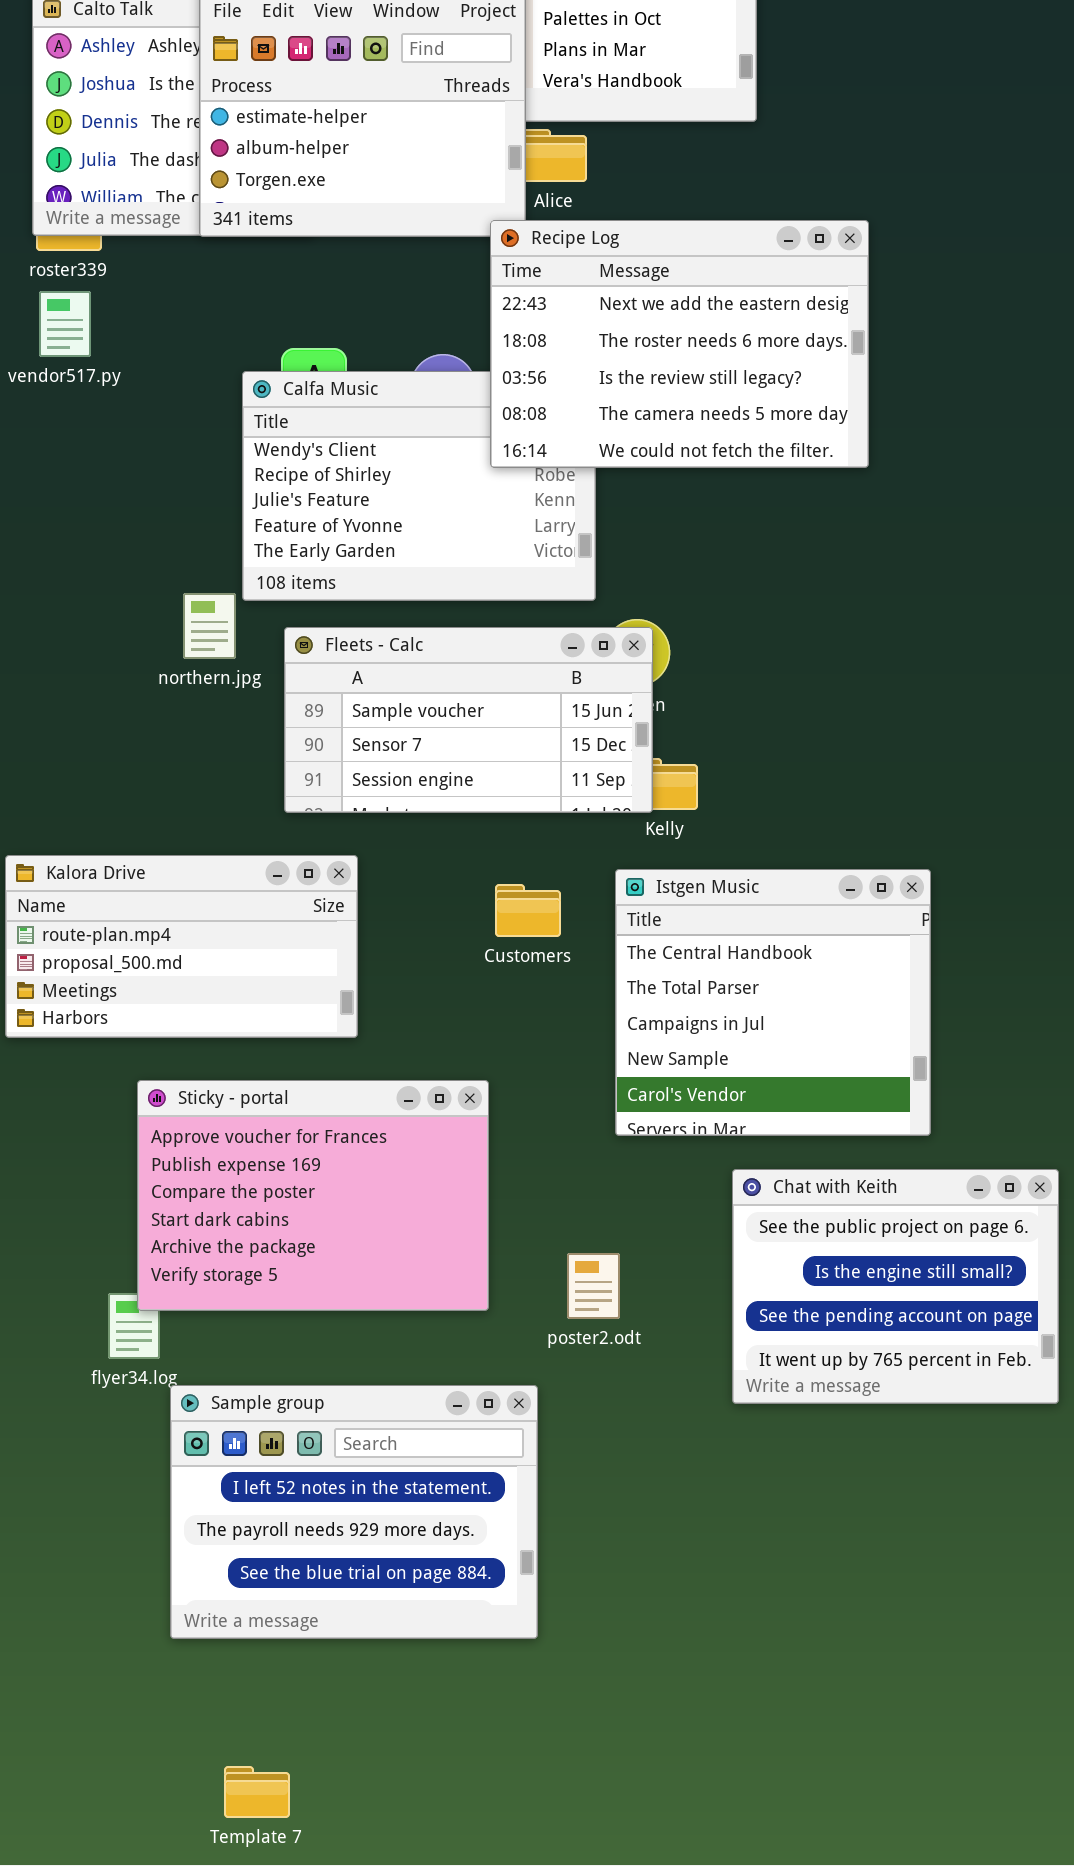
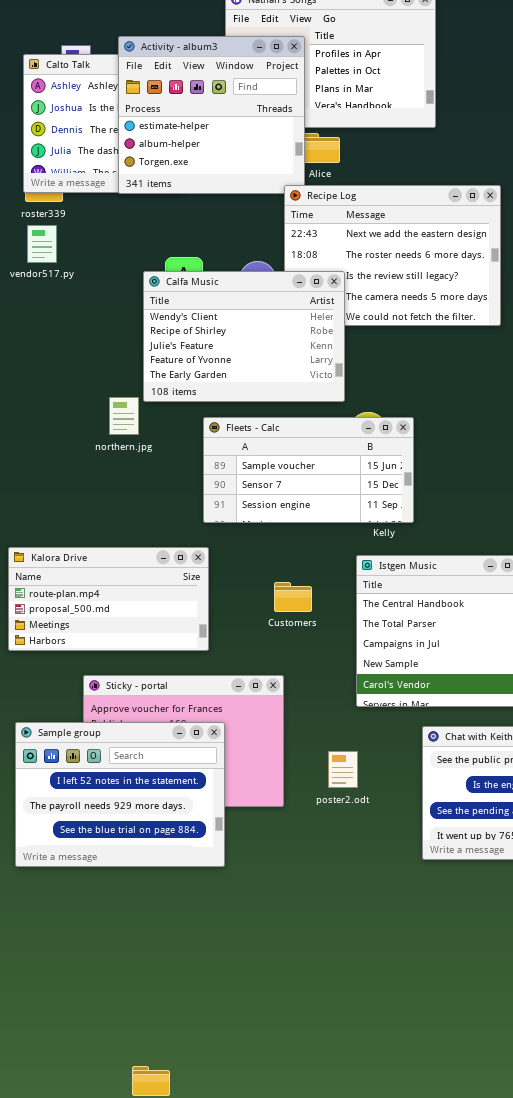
Calfa Music: [242,371,596,601] -> [143,271,345,402], raised
Fleets - Calc: [284,627,653,813] -> [203,417,414,523], moved
Customers: [495,884,561,937] -> [274,582,312,612], moved
poster2.odt: [567,1253,620,1319] -> [328,751,358,788], moved
Sample group: [170,1385,538,1639] -> [15,722,225,867], moved

